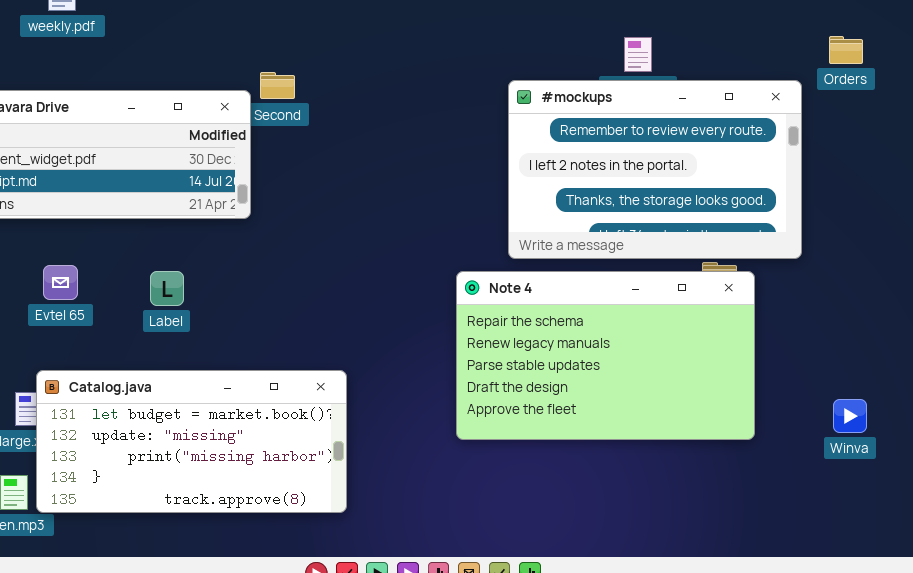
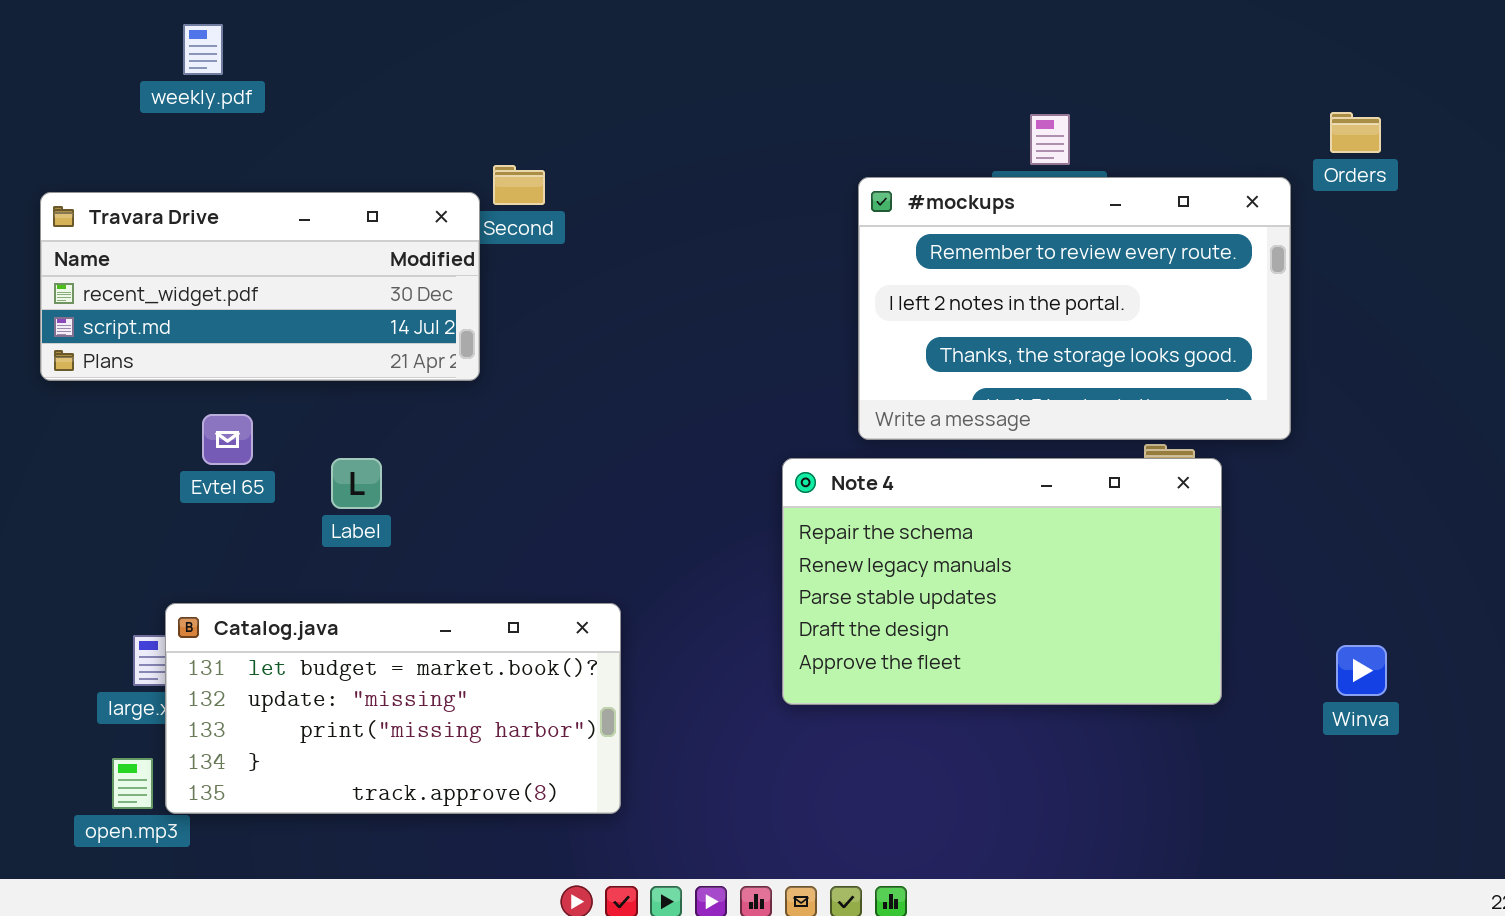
Evtel 65: [43,265,78,300] -> [202,414,253,465], moved

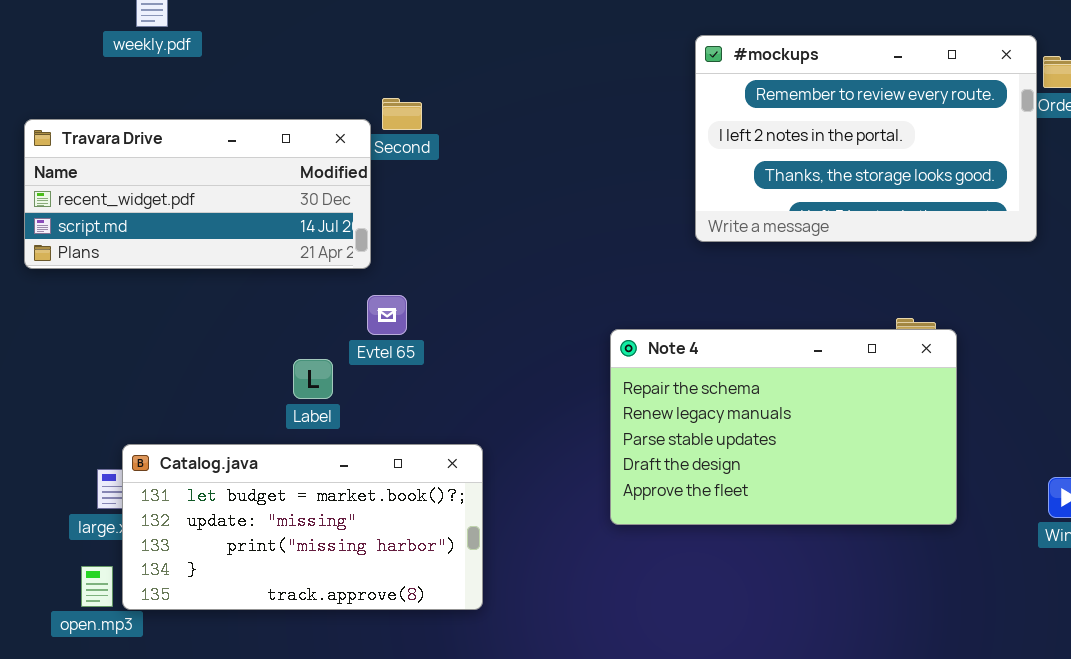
#mockups: [858,177,1291,440] -> [695,35,1037,242], moved
Evtel 65: [202,414,253,465] -> [367,295,407,335], moved
Label: [331,458,382,509] -> [293,359,333,399], moved

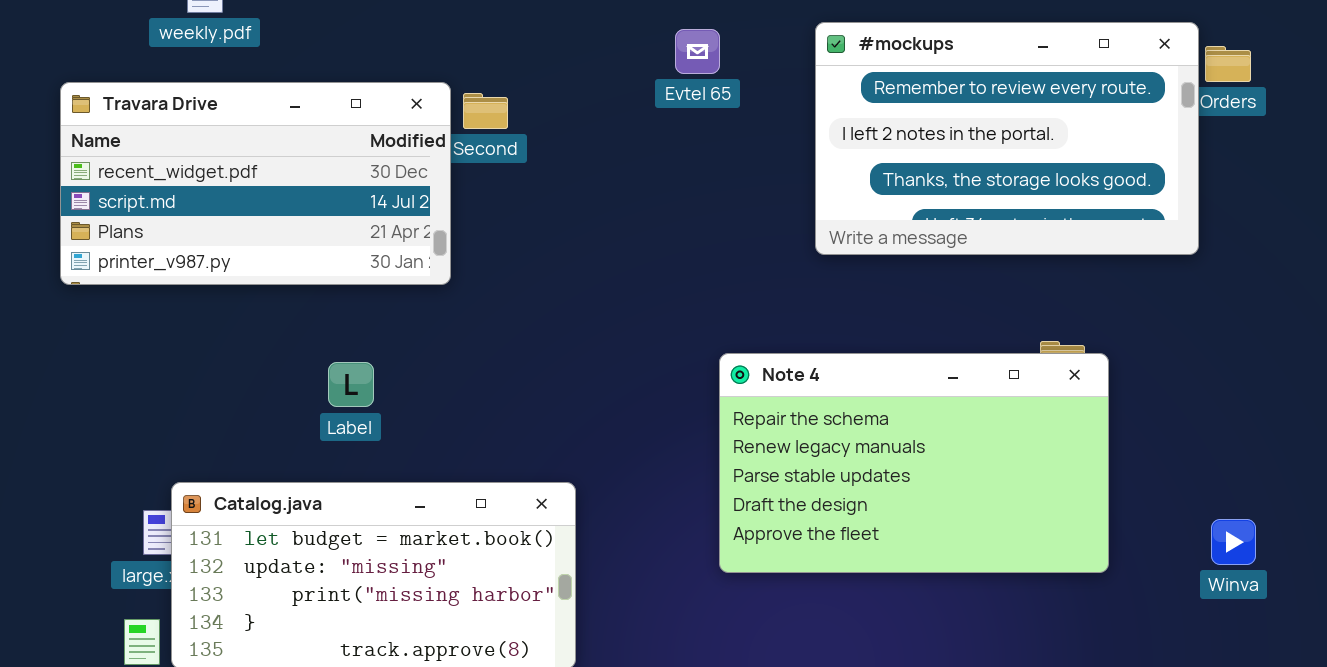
Travara Drive: [24,119,371,269] -> [60,82,451,285], resized
Evtel 65: [367,295,407,335] -> [675,29,720,74], moved
Label: [293,359,333,399] -> [328,362,374,407], moved

